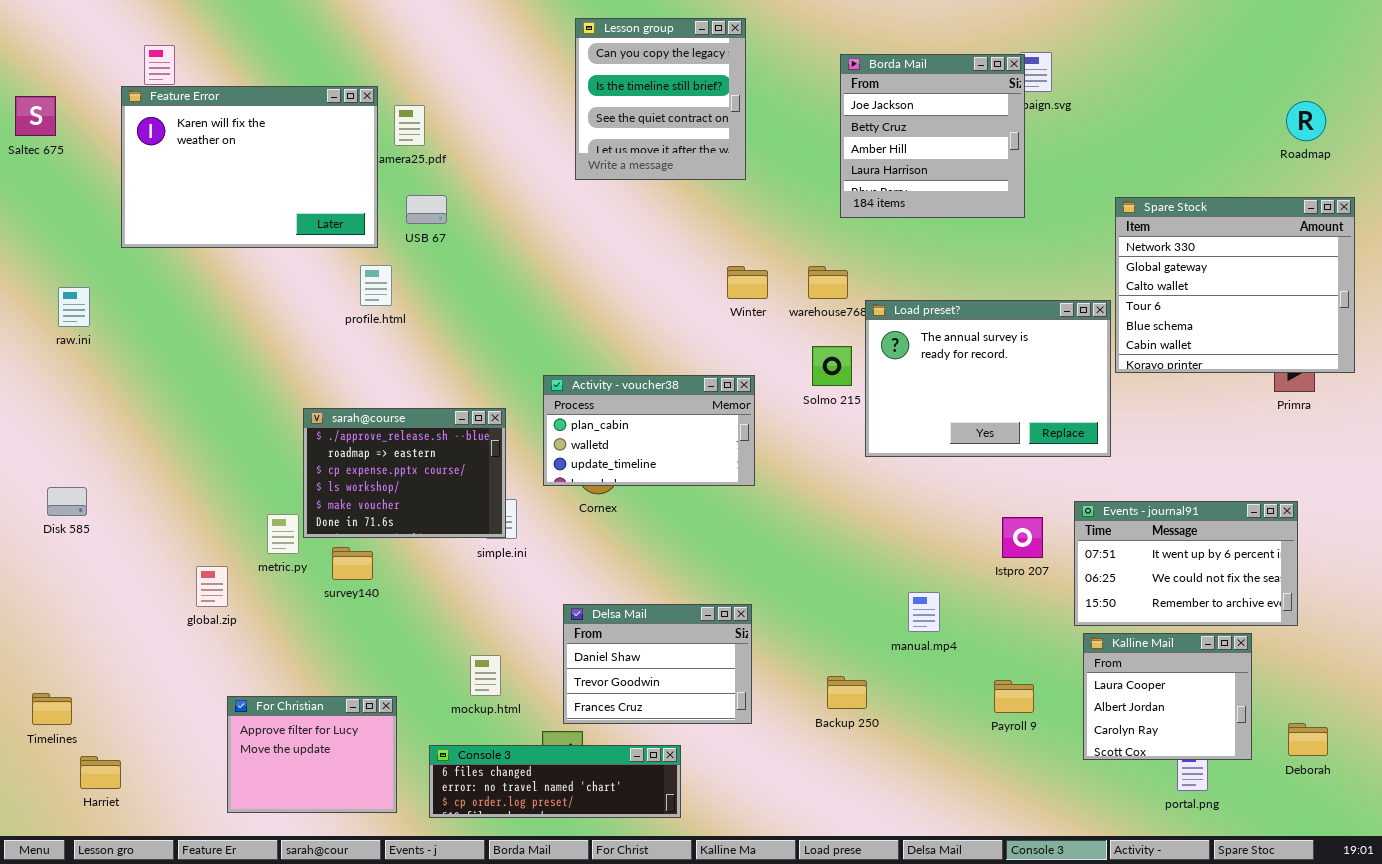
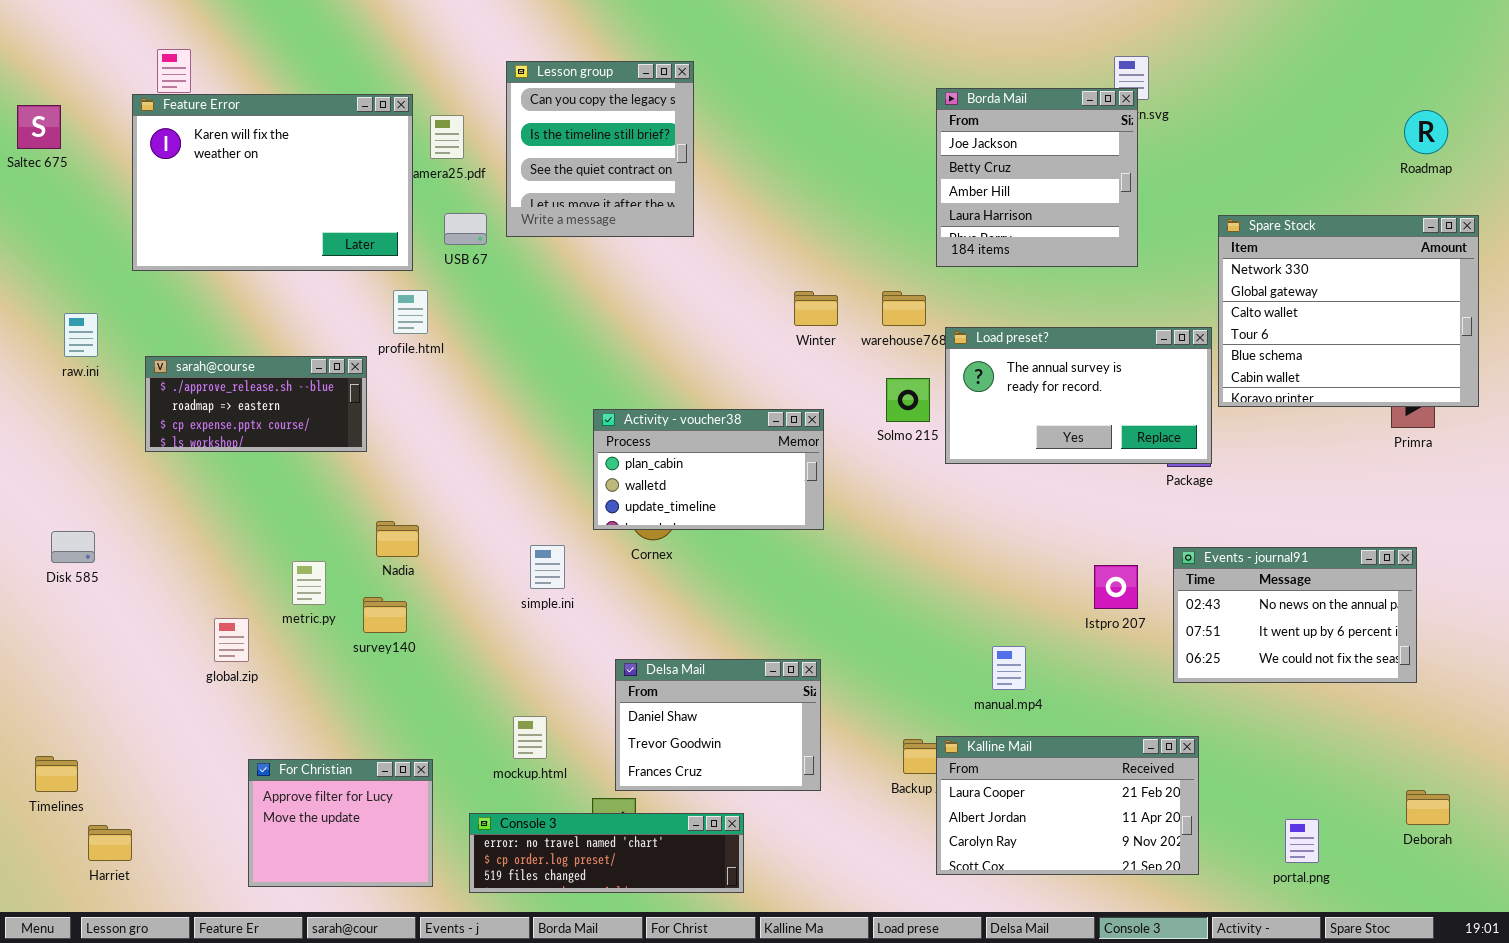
Lesson group: [575,18,746,180] -> [506,61,694,237], moved
Borda Mail: [840,54,1025,218] -> [936,88,1138,267], moved
Load preset?: [865,300,1111,457] -> [945,327,1212,464], resized
sarah@course: [303,408,506,538] -> [145,356,367,452], moved, resized
Events - journal91: [1074,501,1298,626] -> [1173,547,1417,683], scrolled up 1 row
Kalline Mail: [1083,633,1252,760] -> [936,736,1199,875], moved, resized
Console 3: [429,745,681,818] -> [469,813,744,893], scrolled down 1 row

